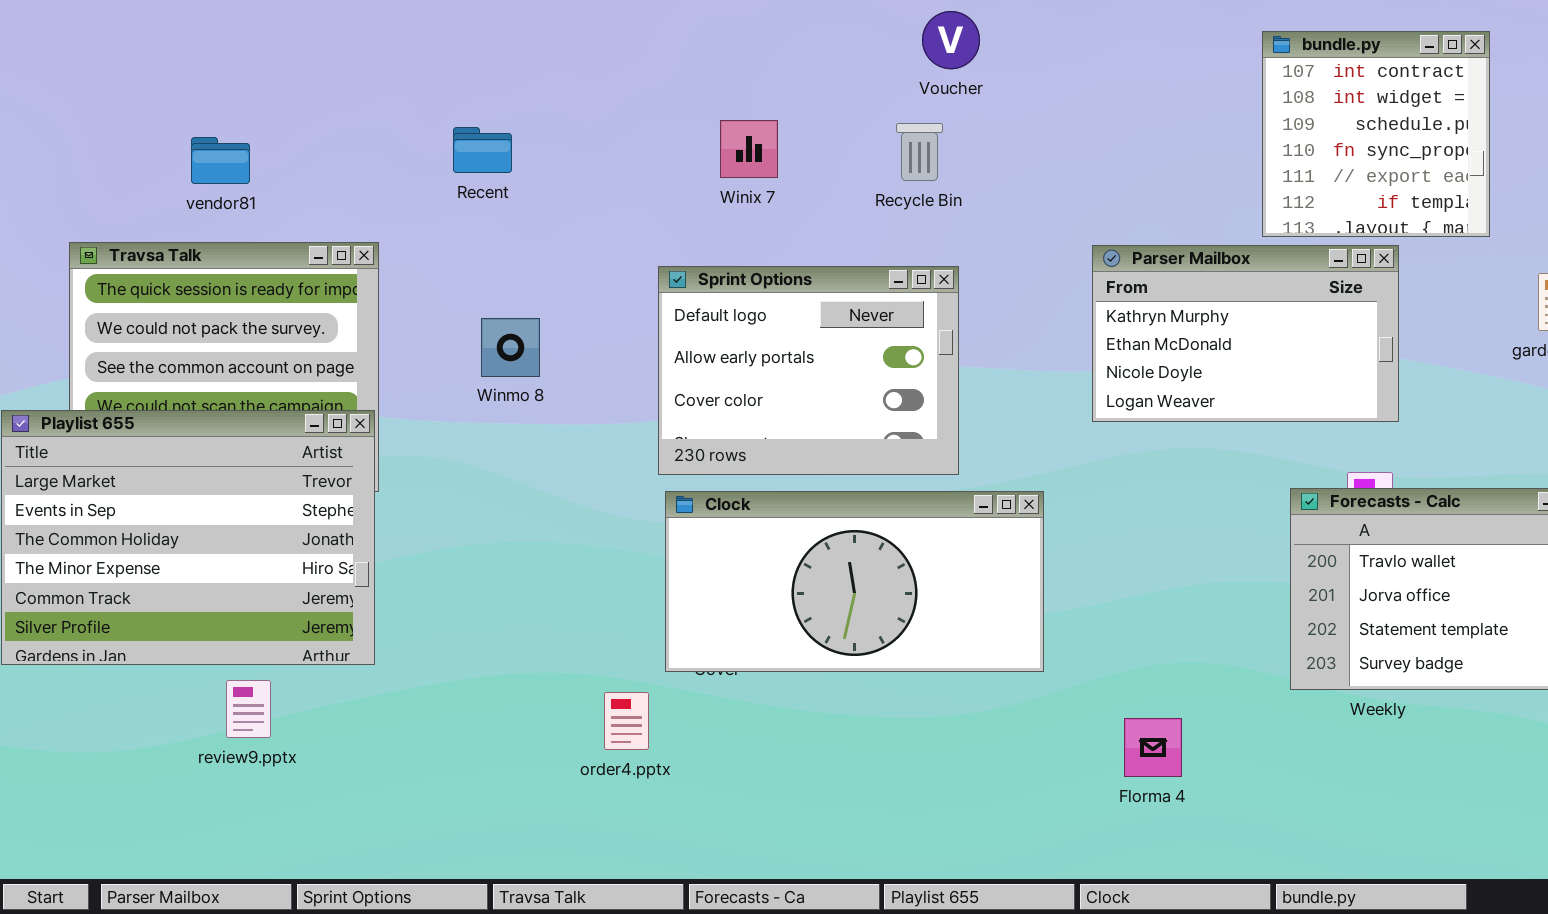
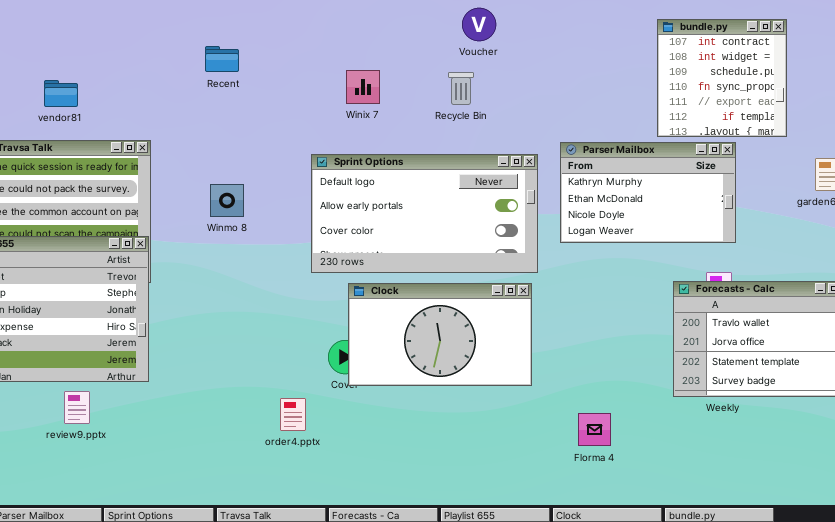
Recent: [453,127,512,173] -> [205,46,239,72], moved
Sprint Options: [658,266,959,475] -> [311,154,538,273], resized
Clock: [665,491,1044,672] -> [348,283,532,386], resized

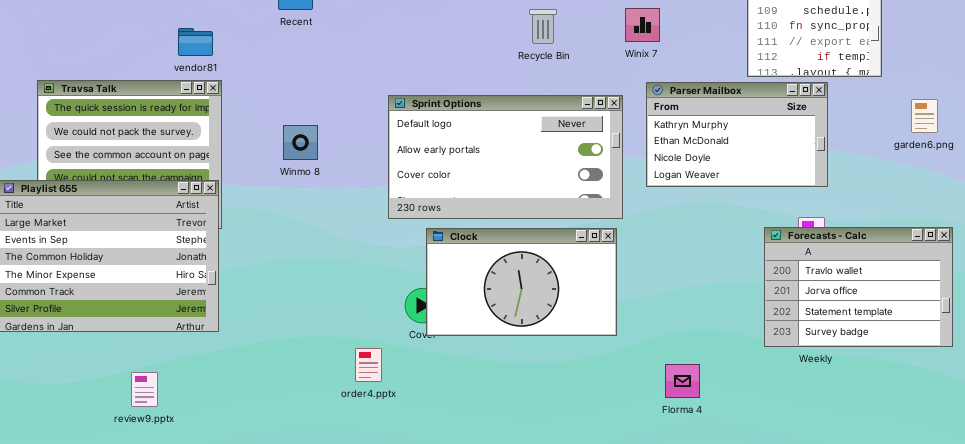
Winix 7: [346,70,380,104] -> [625,8,660,42], moved
vendor81: [44,80,78,107] -> [178,28,213,56], moved
review9.pptx: [64,391,90,424] -> [131,372,158,407], moved

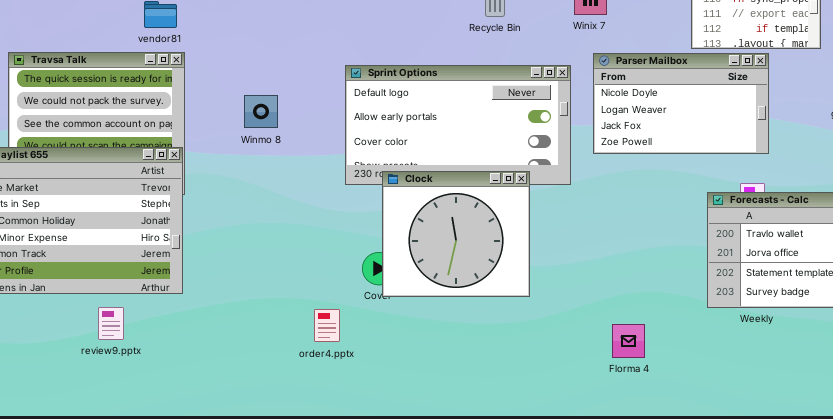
Parser Mailbox: [646,82,828,187] -> [593,53,769,154], scrolled down 2 rows
Clock: [426,228,617,336] -> [382,171,530,297], resized
review9.pptx: [131,372,158,407] -> [98,307,124,340], moved

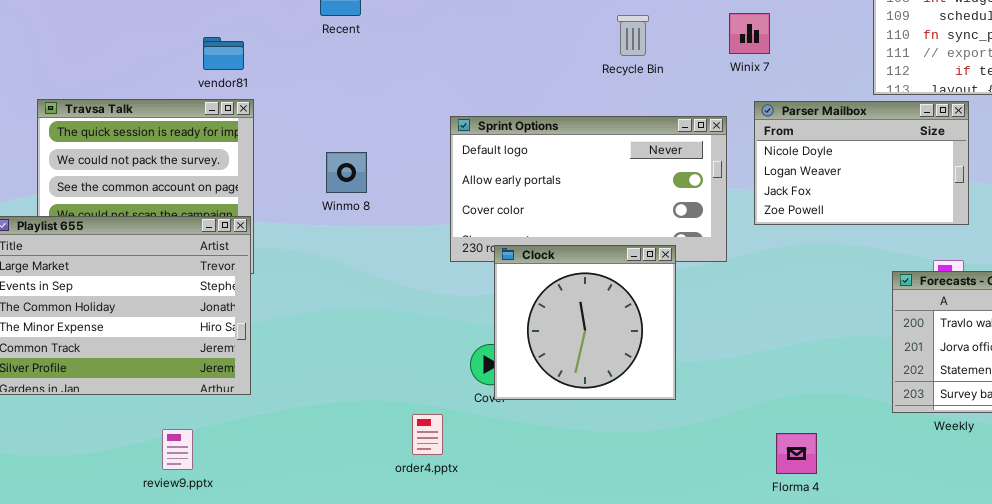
review9.pptx: [98,307,124,340] -> [162,429,193,470], moved

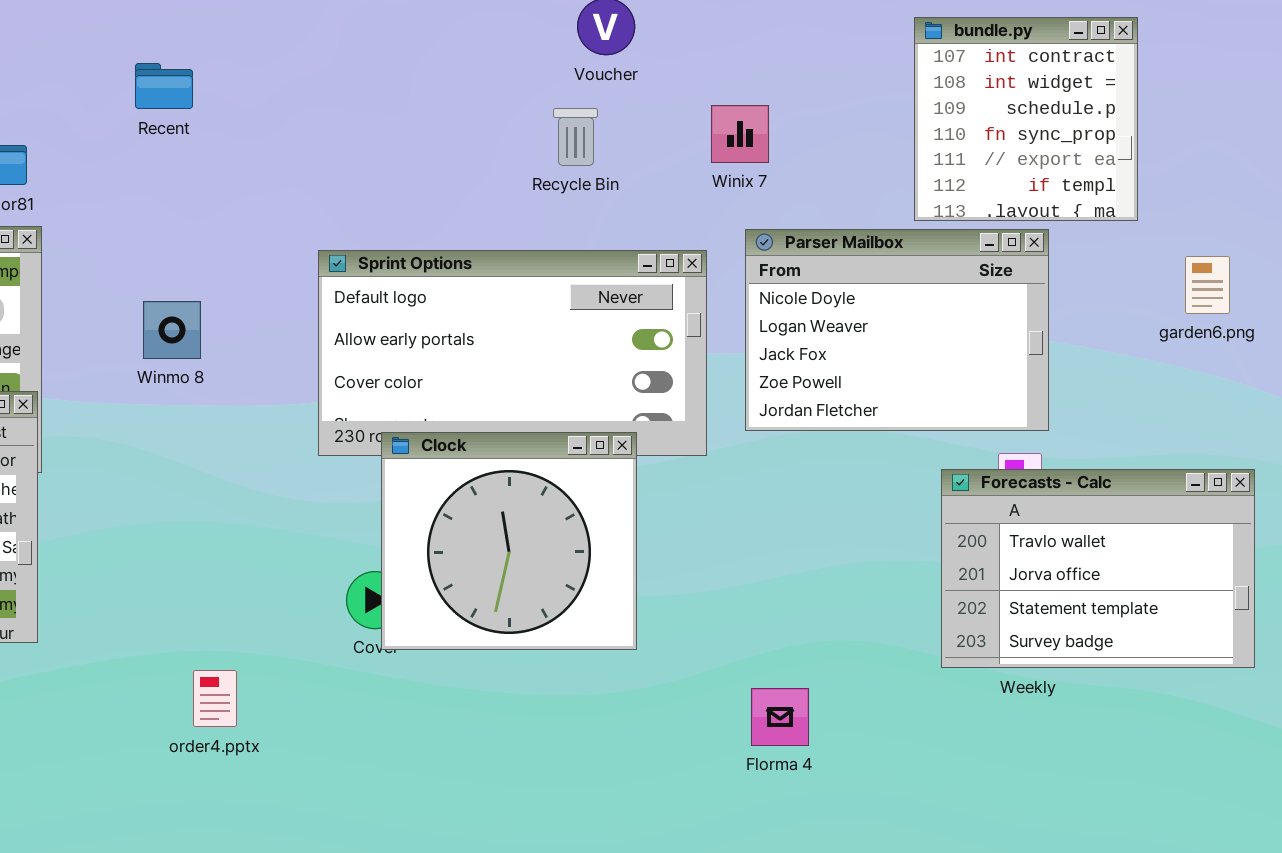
Parser Mailbox: [754,101,969,225] -> [745,229,1049,431], resized
order4.pptx: [412,414,443,455] -> [193,670,237,727], moved
Florma 4: [776,433,817,474] -> [751,688,809,746], moved

